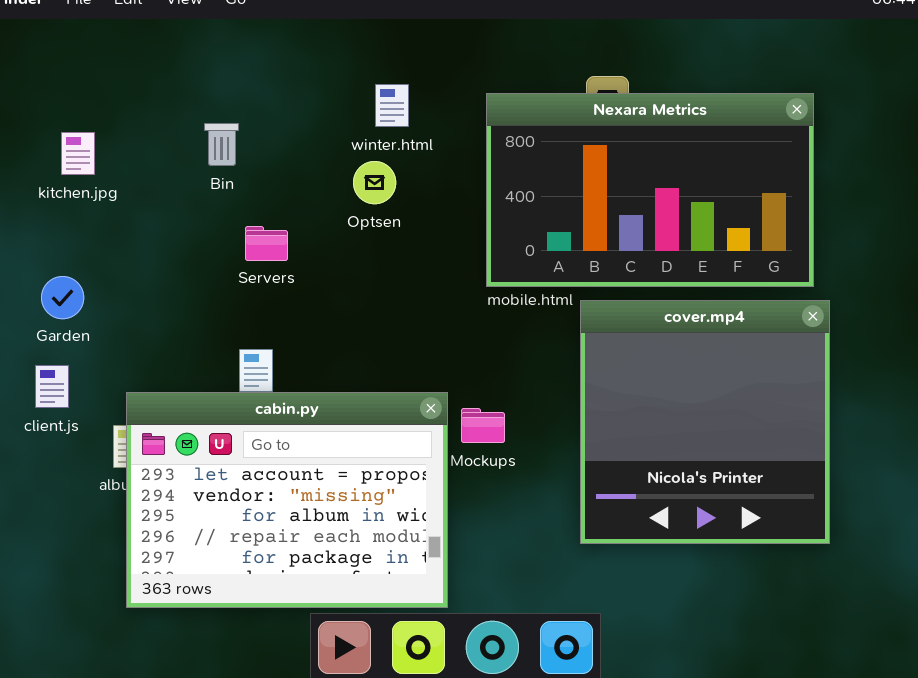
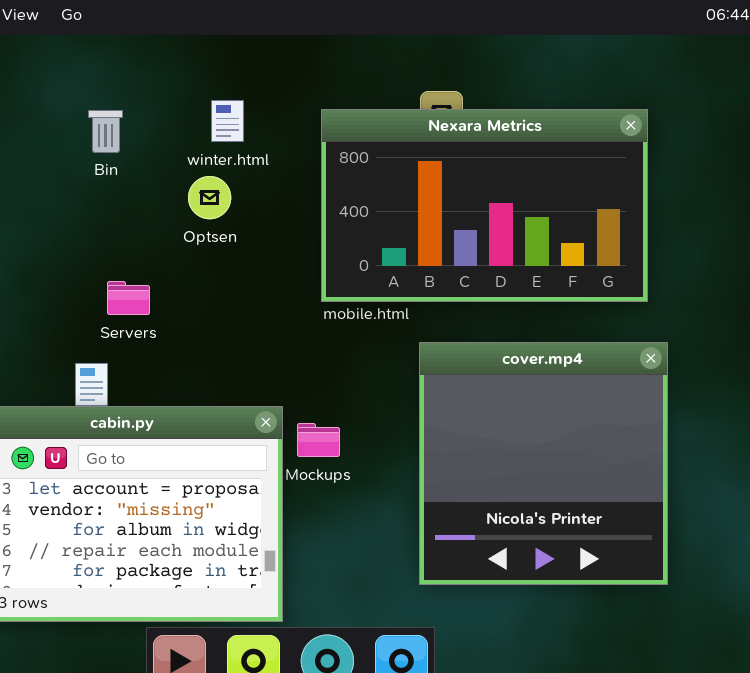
Bin: [204,123,239,166] -> [88,110,123,153], moved
Servers: [245,226,288,261] -> [107,281,150,315], moved
cover.mp4: [580,300,830,544] -> [419,342,668,585], moved

